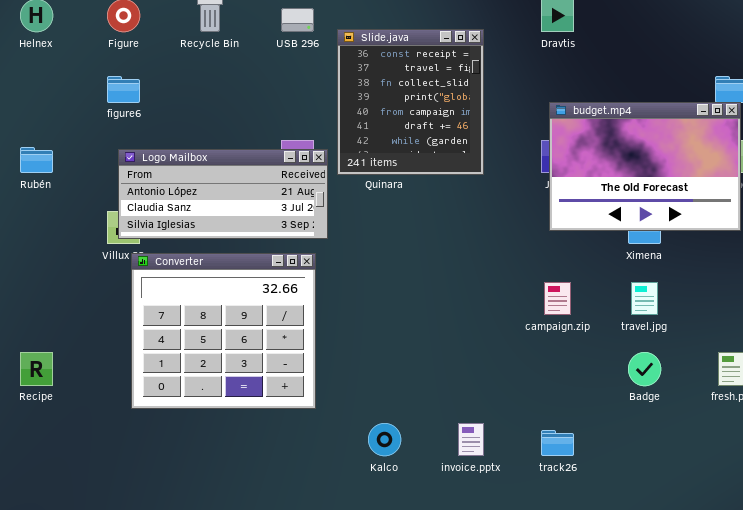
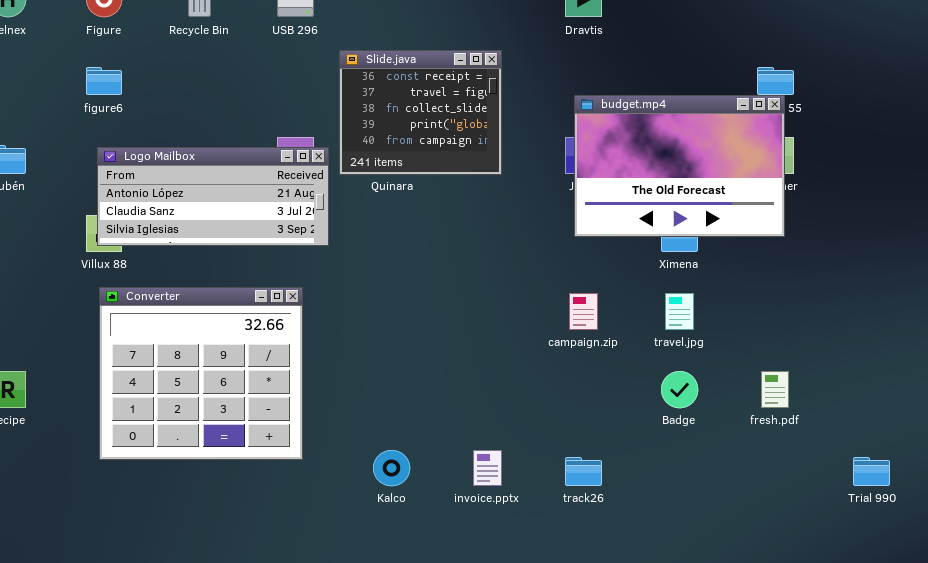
Slide.java: [337,29,484,175] -> [339,50,502,175], resized
Converter: [131,253,316,409] -> [99,287,303,460], moved

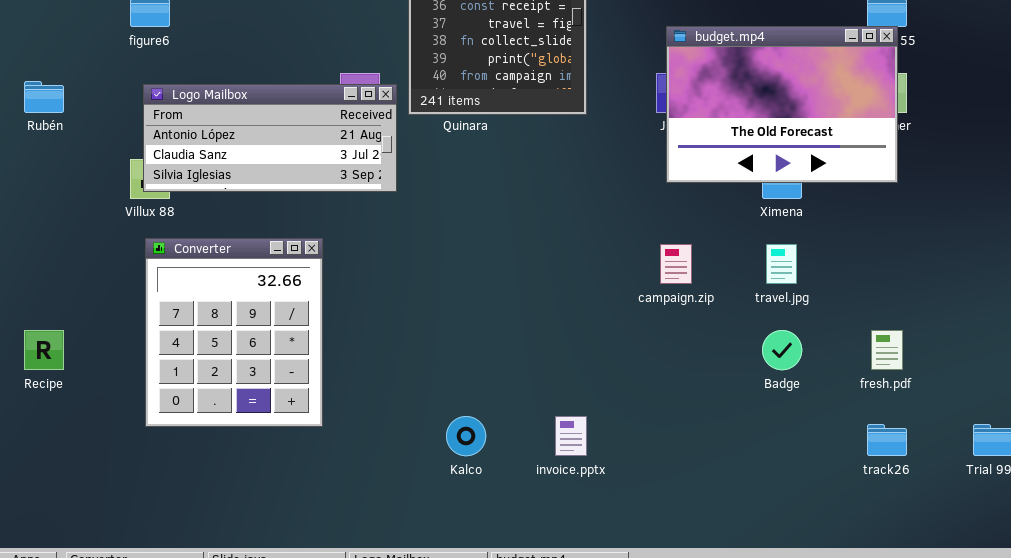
Converter: [99,287,303,460] -> [145,238,323,427], resized
track26: [565,457,602,486] -> [867,424,907,456], moved

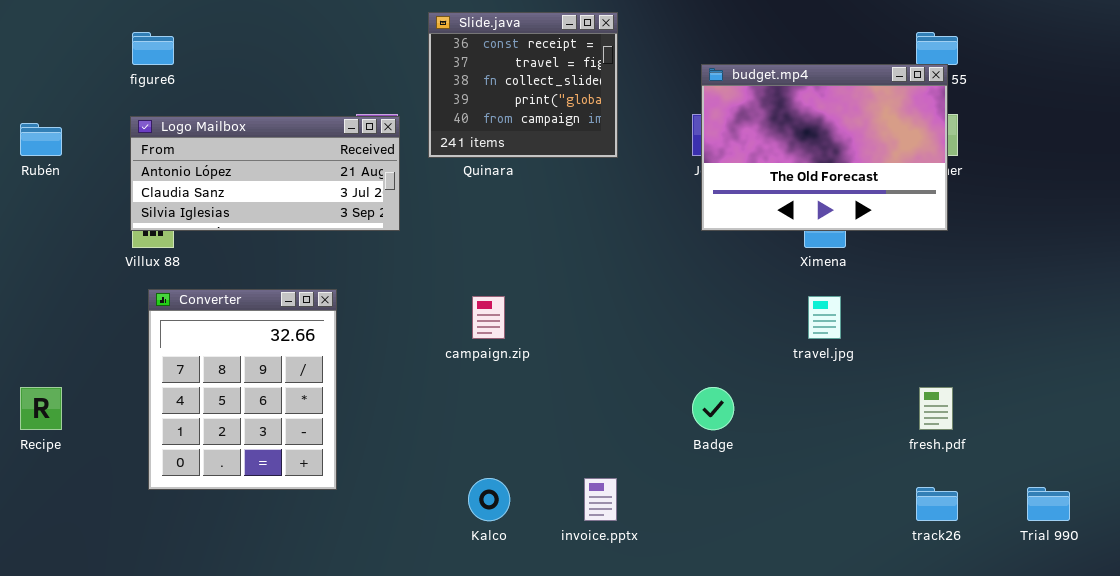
Logo Mailbox: [143,84,397,192] -> [130,116,400,231], moved
campaign.zip: [660,244,692,284] -> [472,296,505,339], moved
Badge: [762,330,802,370] -> [692,387,734,430], moved

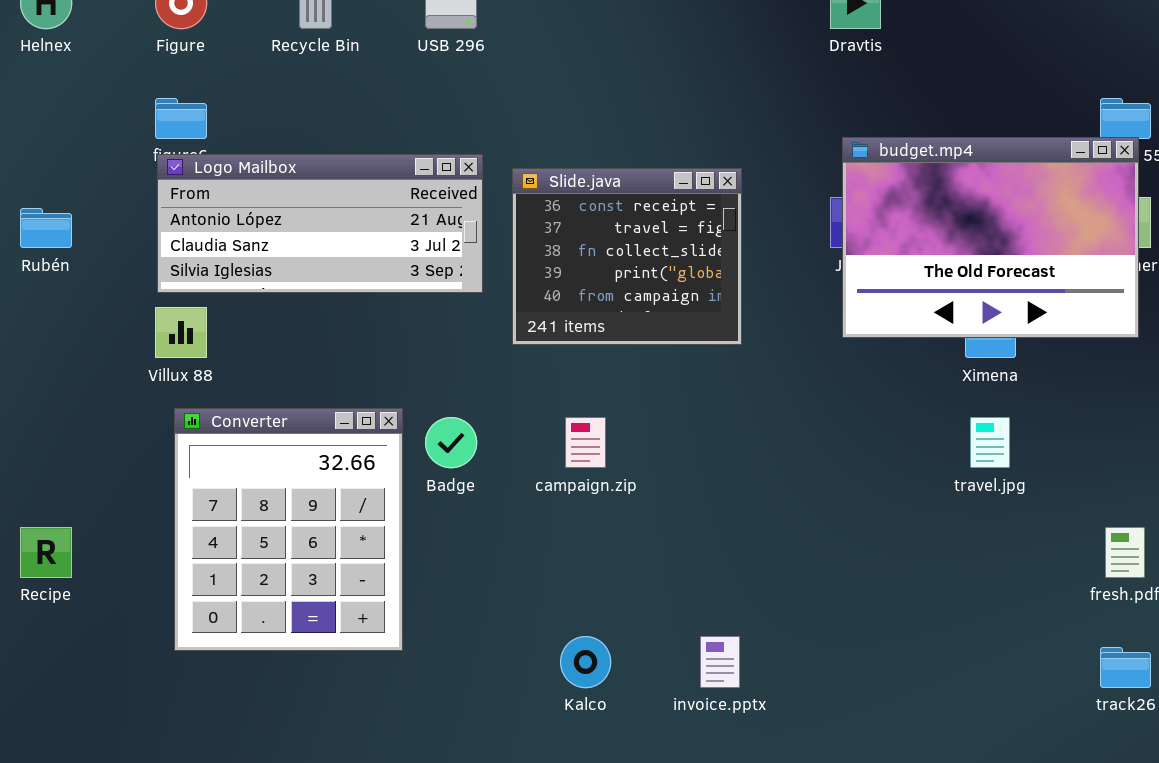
Slide.java: [428,12,618,158] -> [512,168,742,345], moved
Logo Mailbox: [130,116,400,231] -> [157,154,483,293], moved
Badge: [692,387,734,430] -> [425,417,477,468], moved

